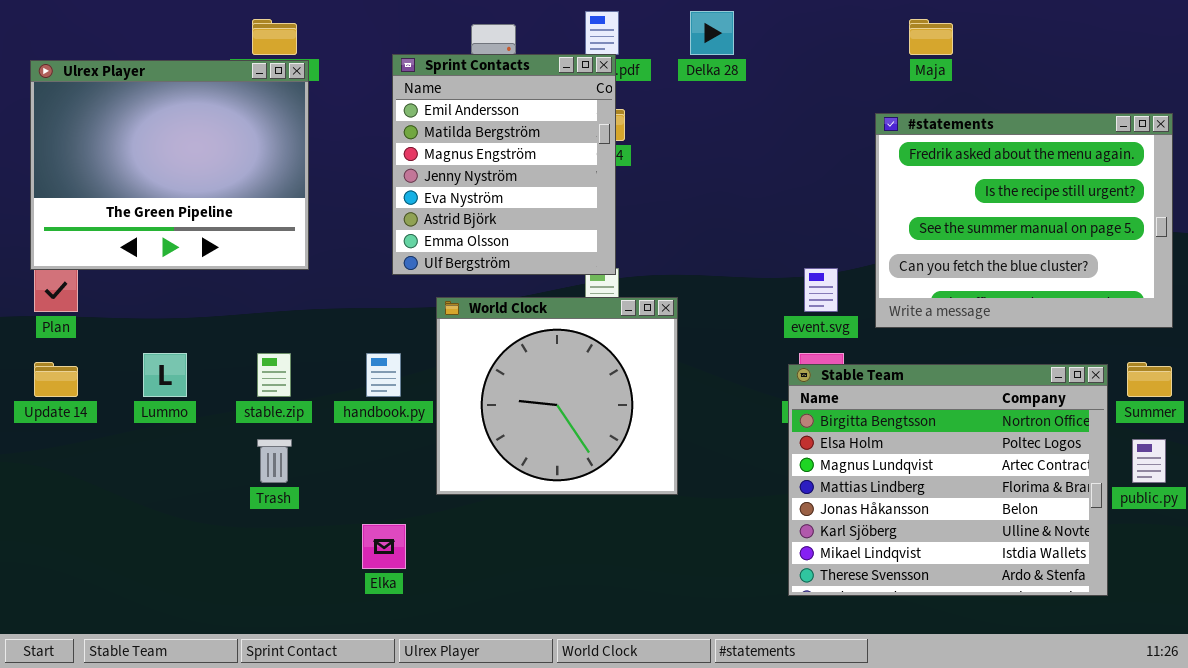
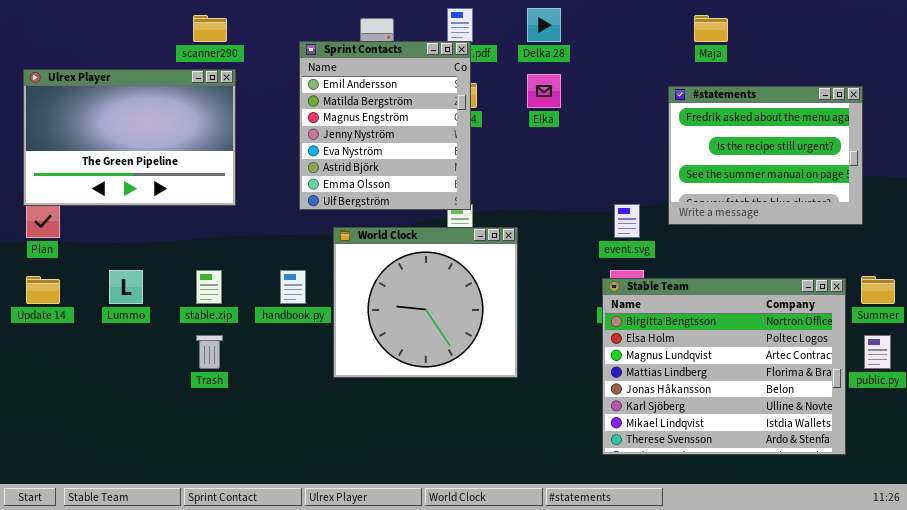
Ulrex Player: [30,60,309,270] -> [23,69,236,206], resized
#statements: [875,113,1173,328] -> [668,86,863,225], resized
Elka: [362,524,406,569] -> [527,74,561,108], moved

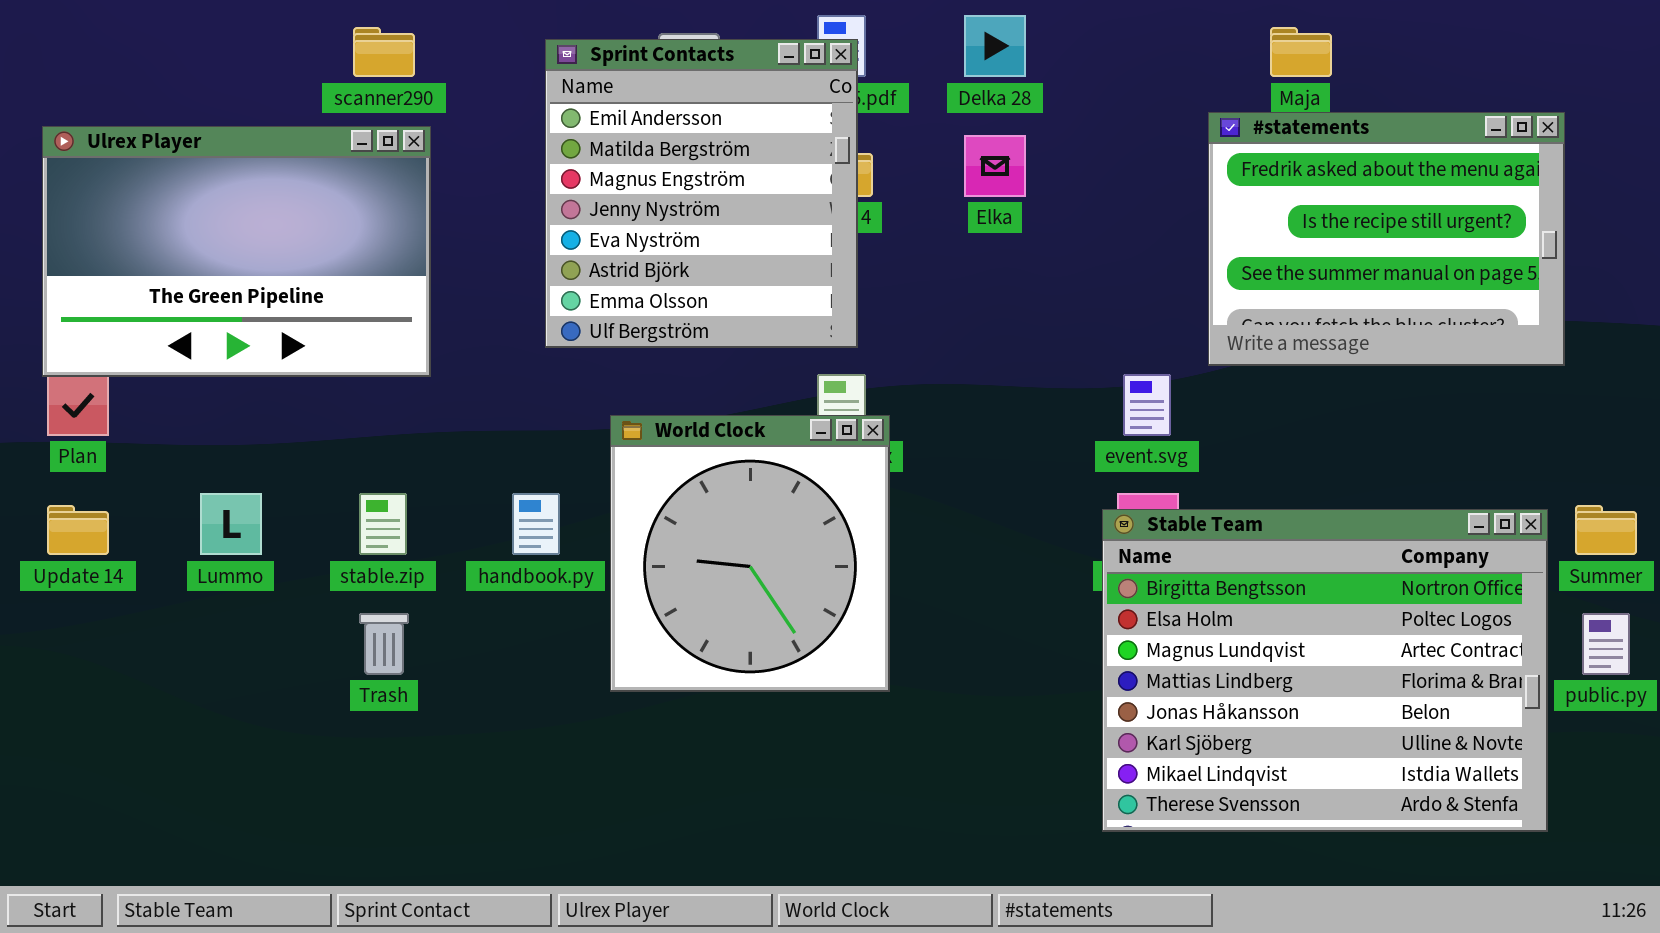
Sprint Contacts: [299,41,471,210] -> [545,39,858,348], moved
#statements: [668,86,863,225] -> [1208,112,1565,366], moved
World Clock: [333,227,518,378] -> [610,415,890,692], resized

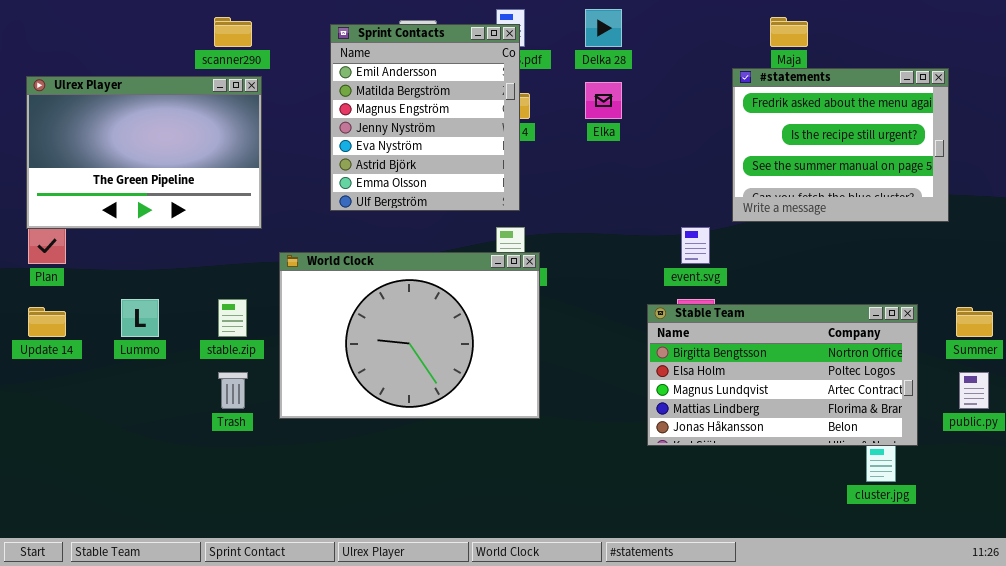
World Clock: [610,415,890,692] -> [279,252,540,419], resized
Stable Team: [1102,509,1548,832] -> [647,304,918,446], moved, resized

